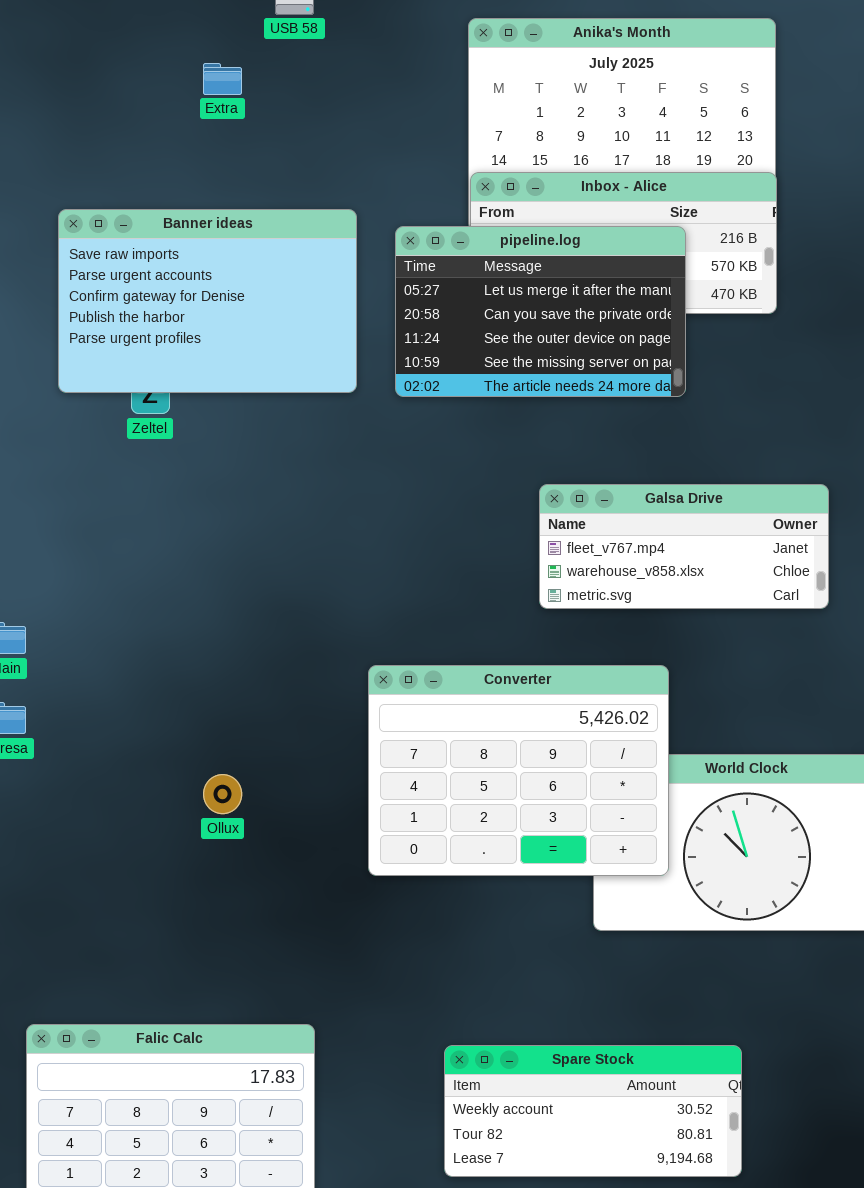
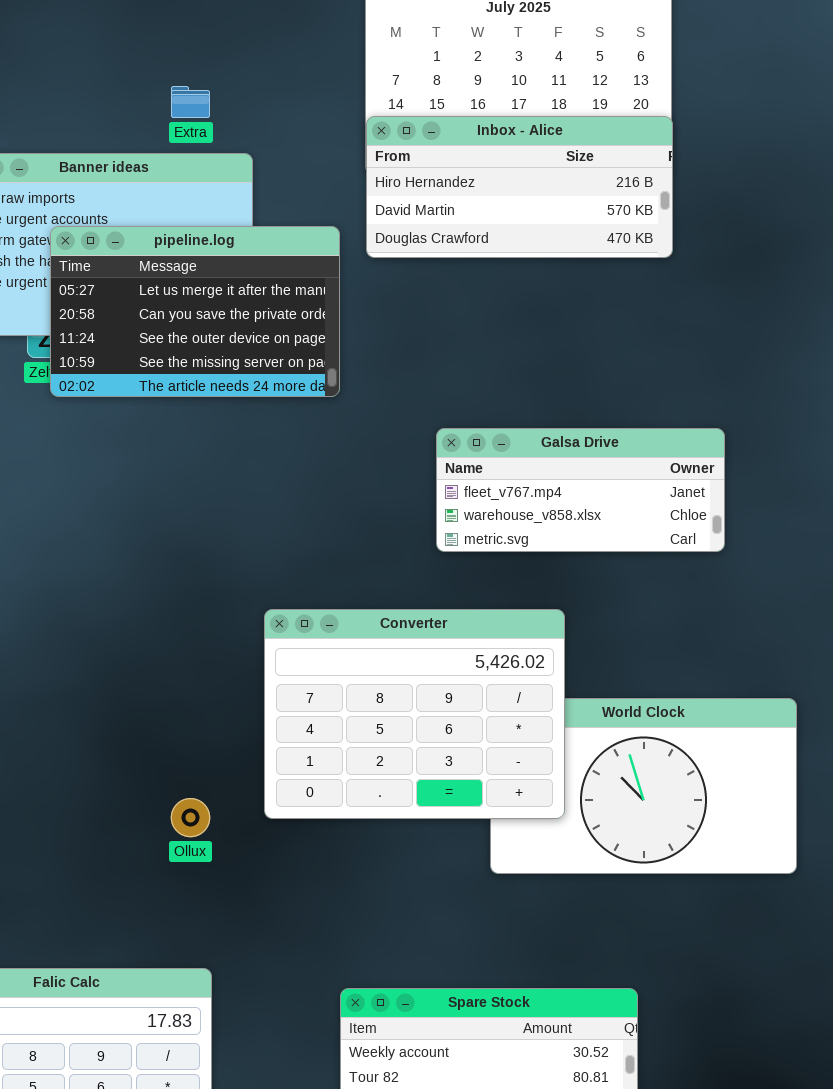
Extra: [203,63,242,95] -> [171,86,210,118], moved
pipeline.log: [395,226,686,397] -> [50,226,340,397], moved
Ollux: [203,774,242,814] -> [171,798,210,837], moved

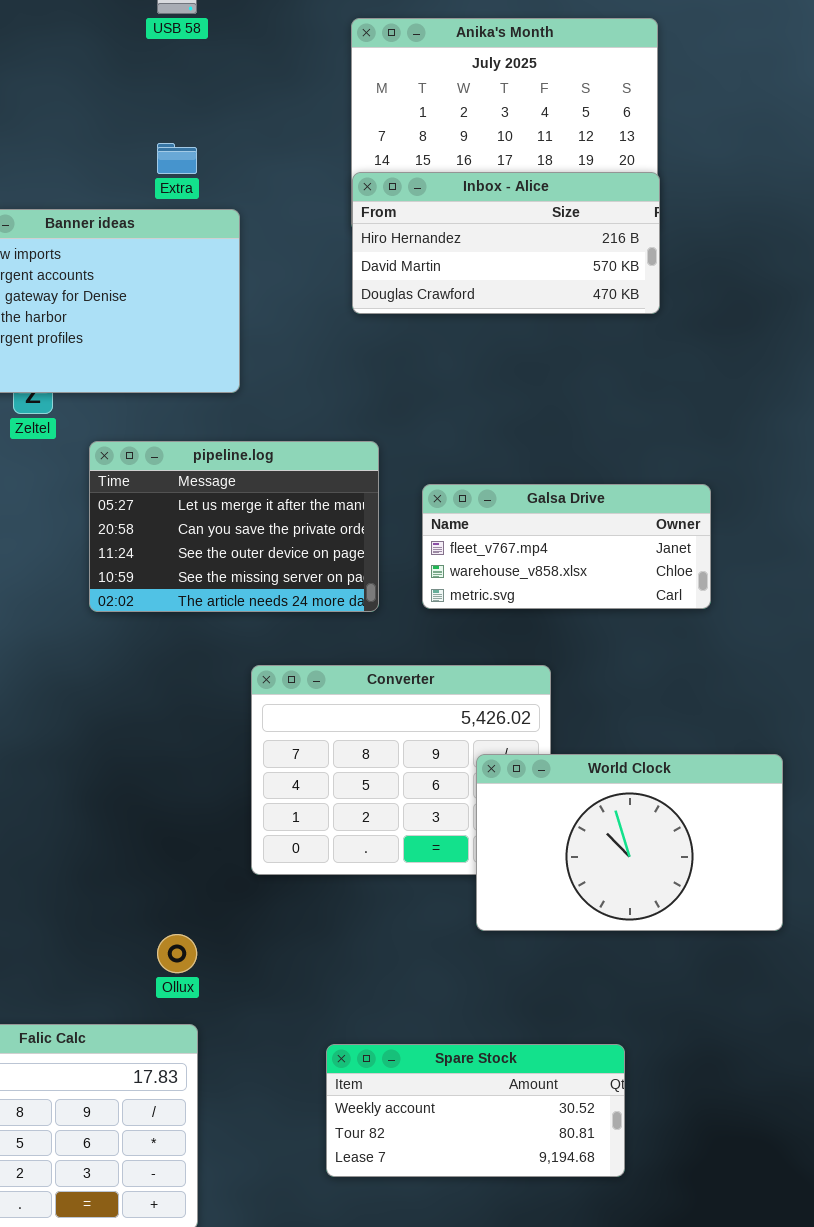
pipeline.log: [50,226,340,397] -> [89,441,379,612], moved
World Clock: [490,698,797,874] -> [476,754,783,931], raised
Ollux: [171,798,210,837] -> [157,934,197,973], moved

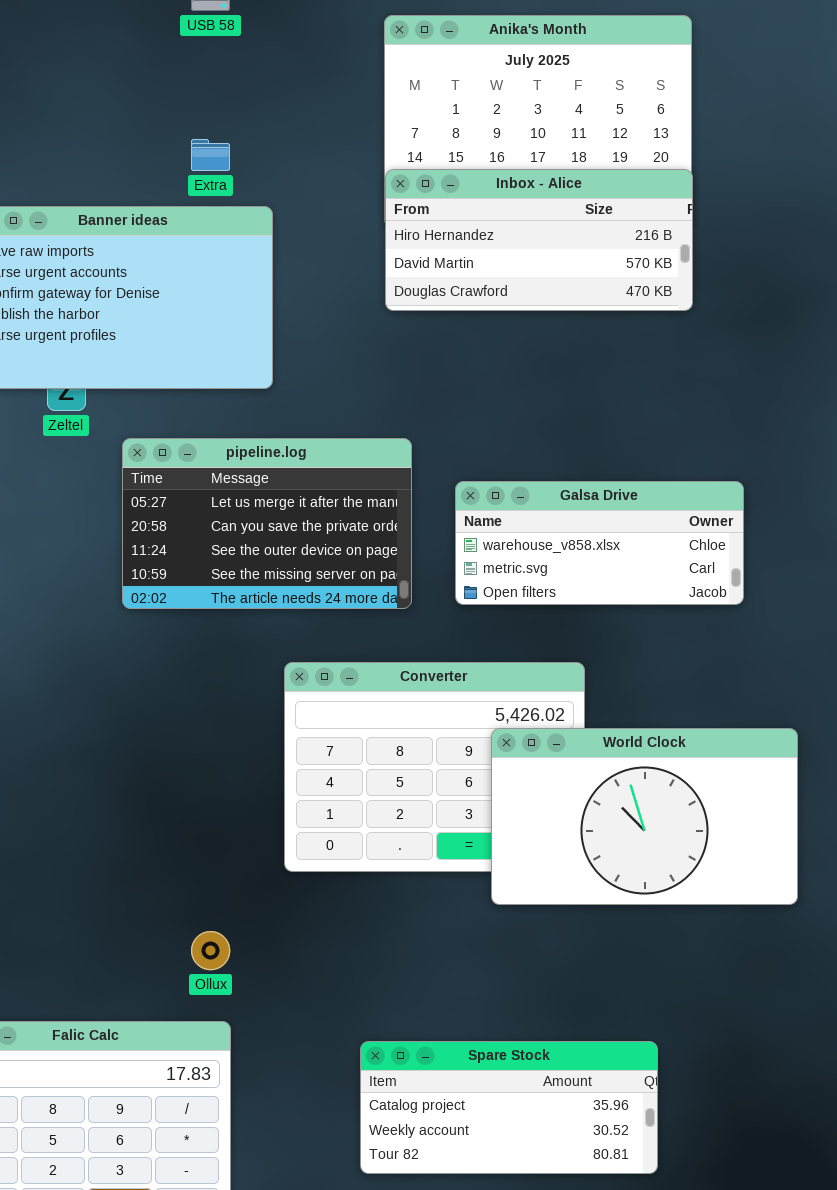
Galsa Drive: [422,484,711,609] -> [455,481,744,605], scrolled down 1 row
World Clock: [476,754,783,931] -> [491,728,798,905], moved
Spare Stock: [326,1044,625,1177] -> [360,1041,658,1174], scrolled up 1 row

